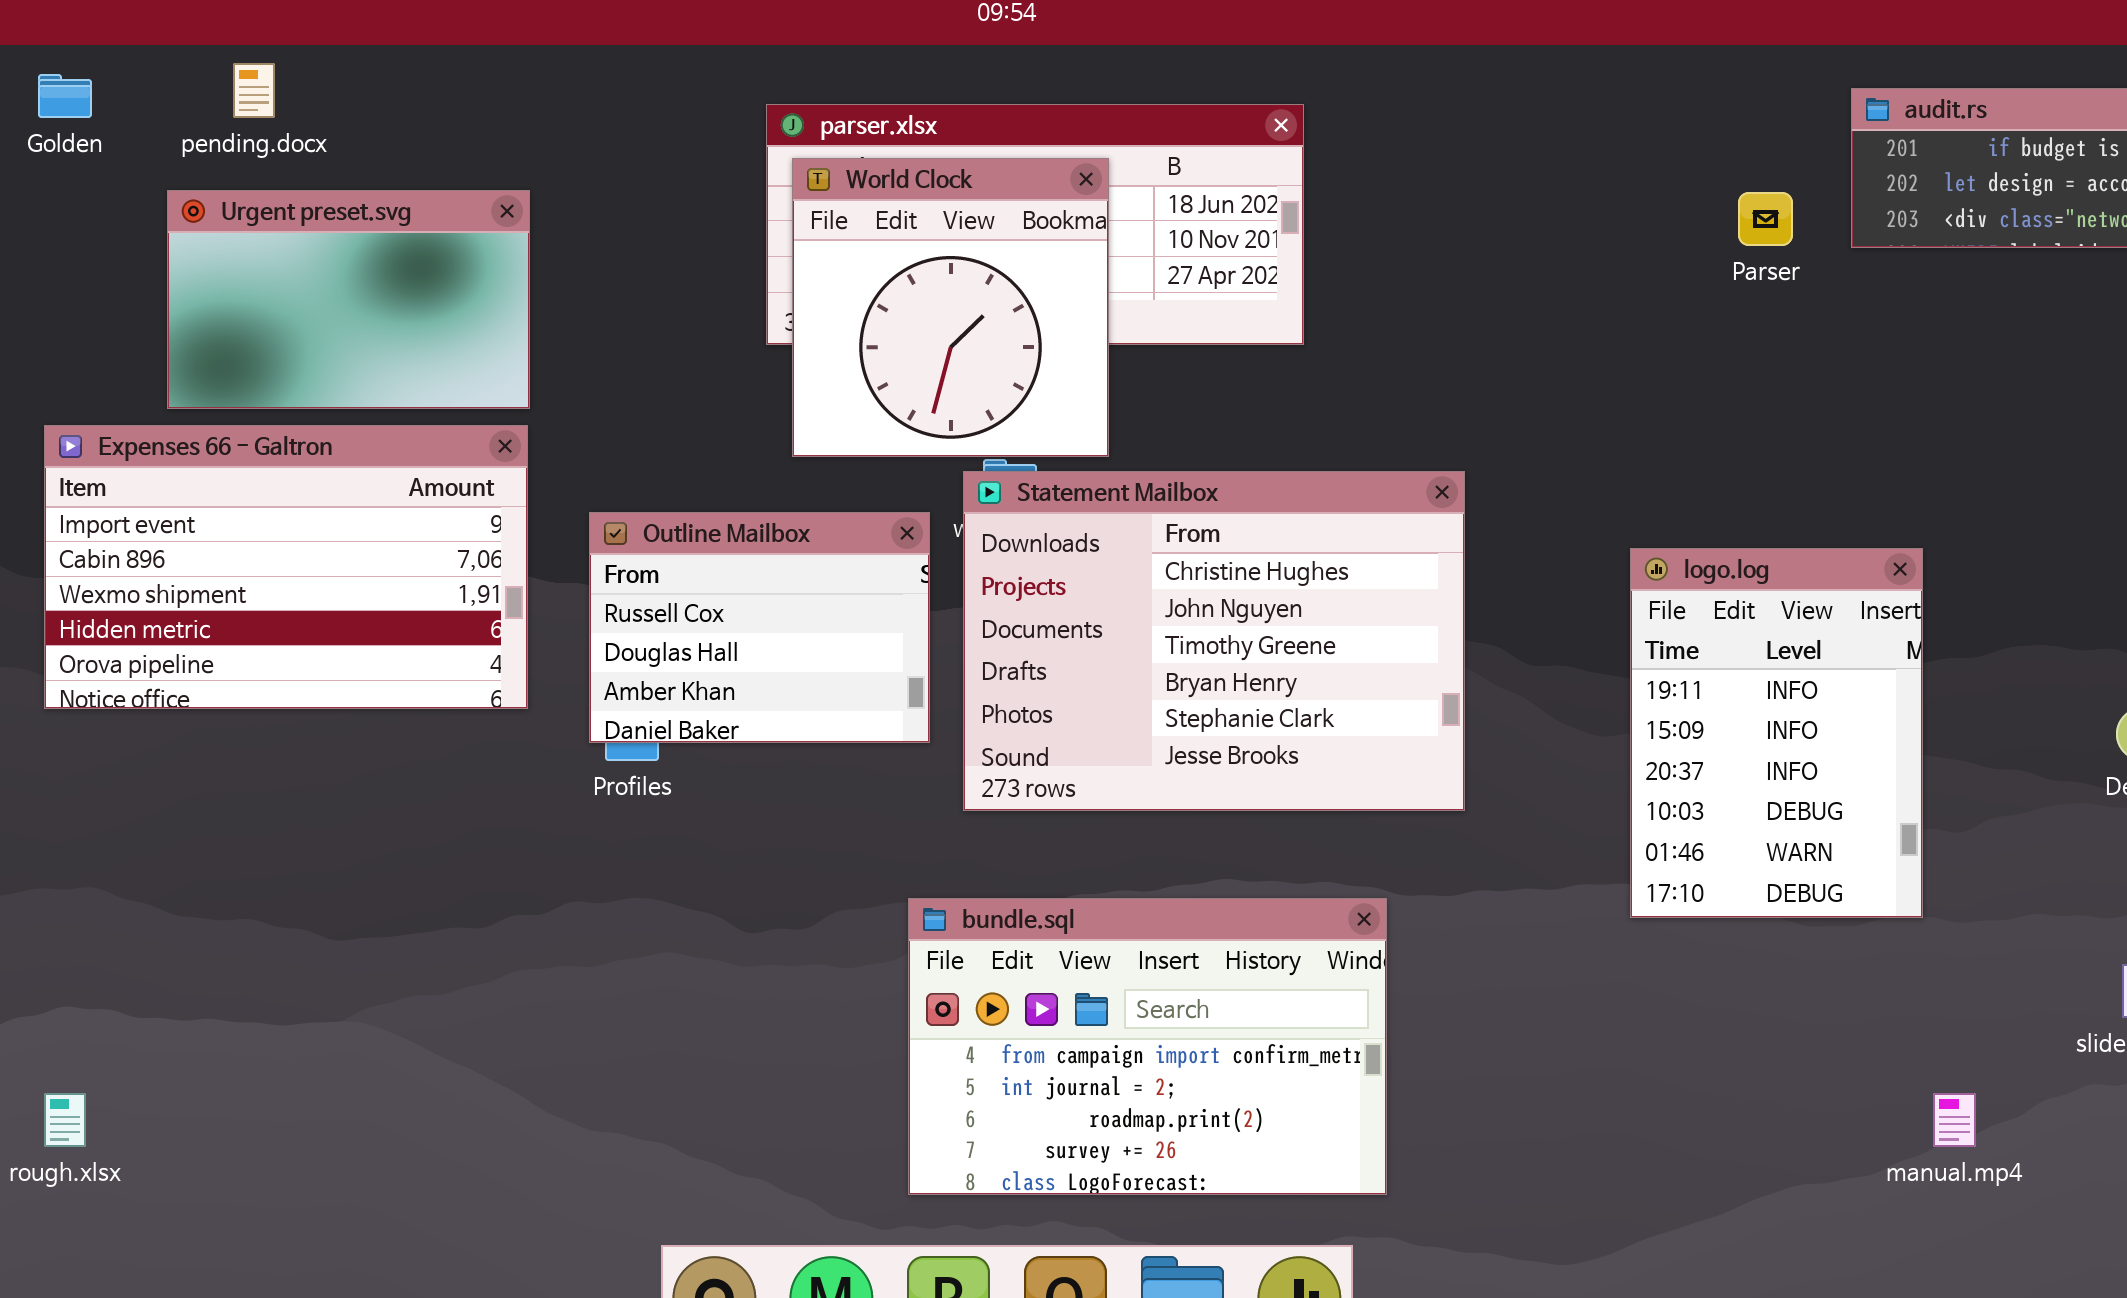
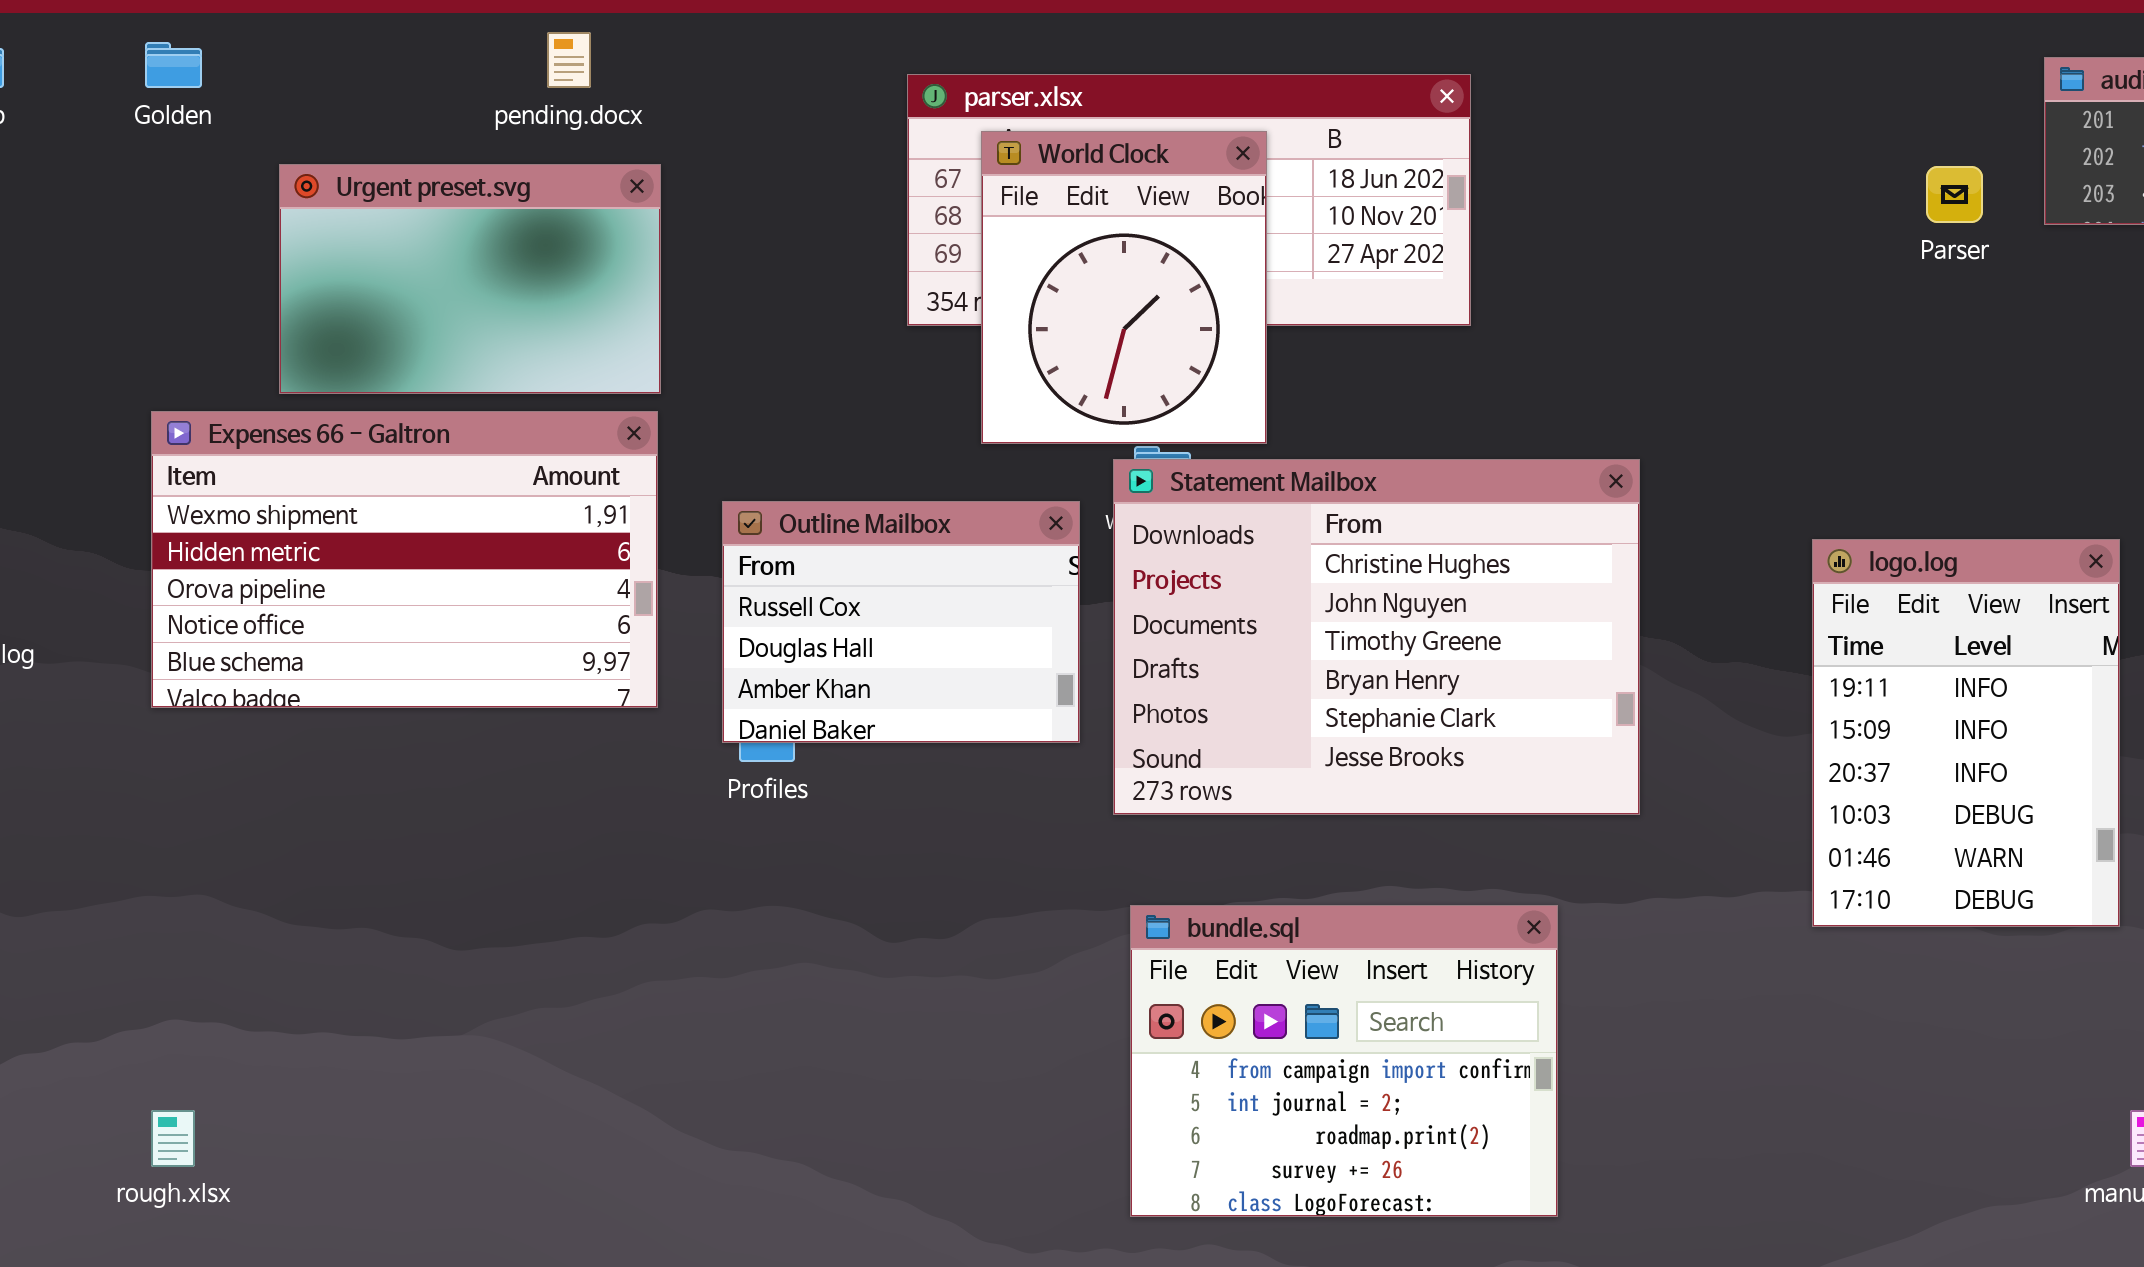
pending.docx: [233,63,275,118] -> [547,32,591,88], moved
World Clock: [792,158,1109,457] -> [981,131,1267,444], resized
Expenses 66 - Galtron: [44,425,528,709] -> [151,411,658,708], scrolled down 2 rows
bundle.sql: [908,898,1387,1195] -> [1130,905,1558,1217], resized

